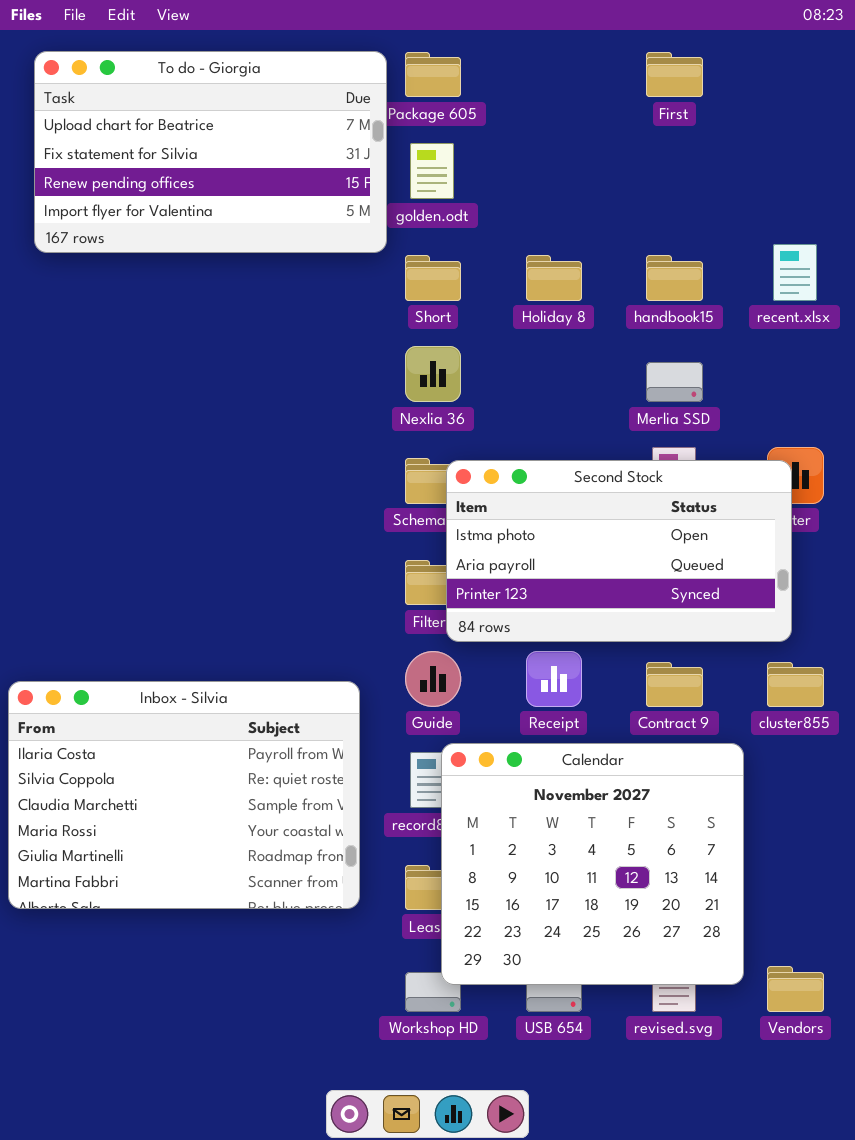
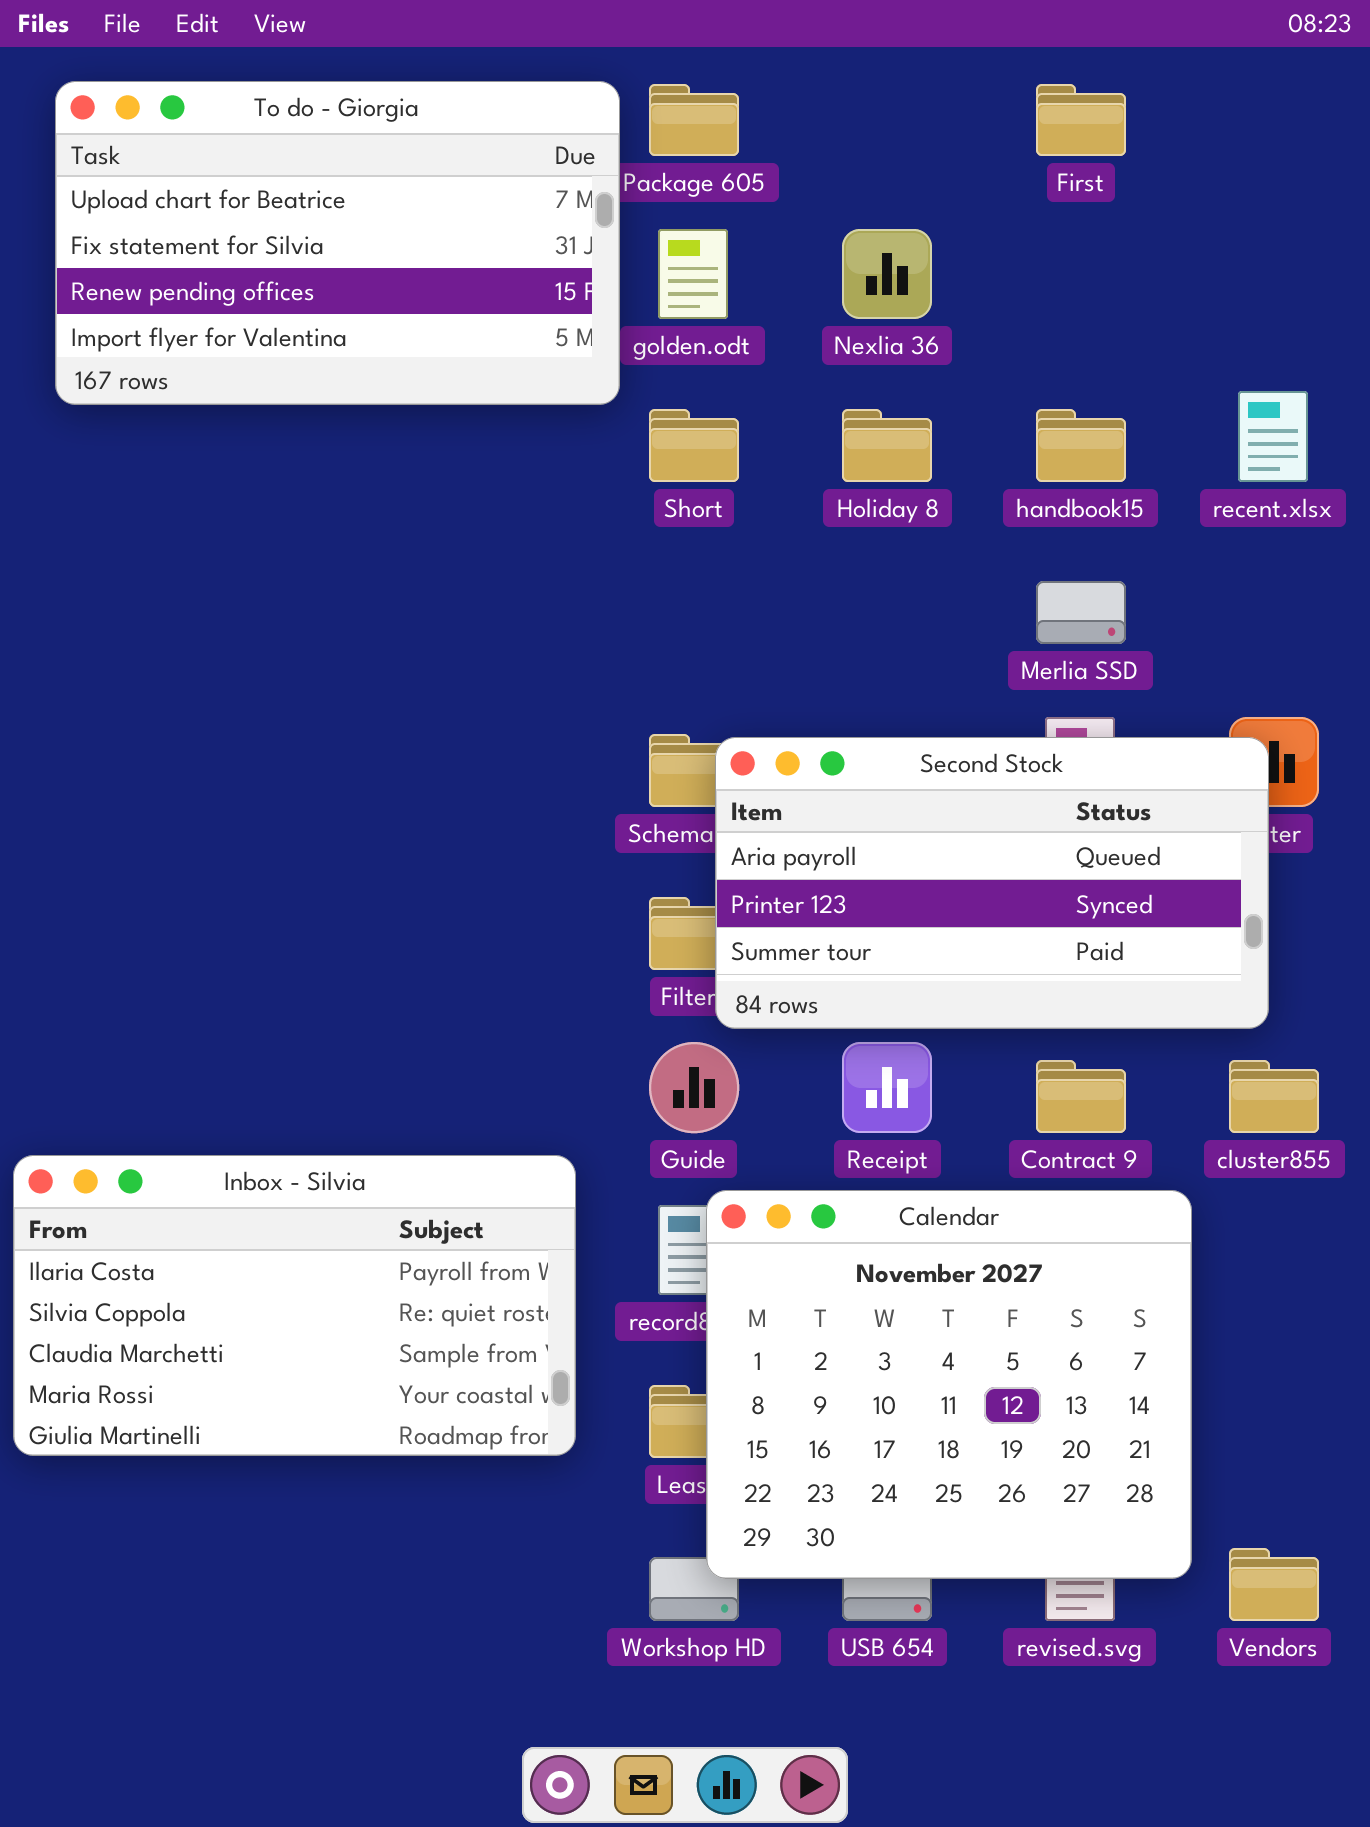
Nexlia 36: [405,346,461,402] -> [842,229,932,319], moved
Second Stock: [446,460,792,642] -> [715,737,1269,1029], scrolled down 1 row
Inbox - Silvia: [8,681,360,909] -> [13,1155,576,1456], resized

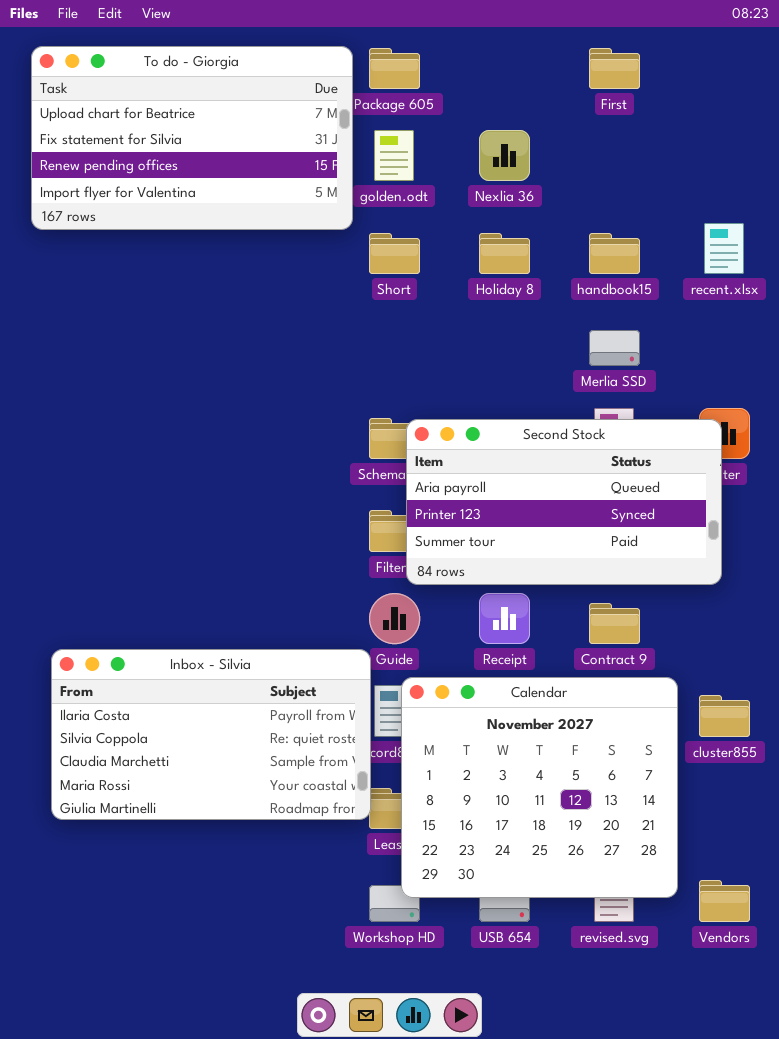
cluster855: [1229,1060,1319,1133] -> [699,695,750,737], moved
Inbox - Silvia: [13,1155,576,1456] -> [51,649,371,820], moved

